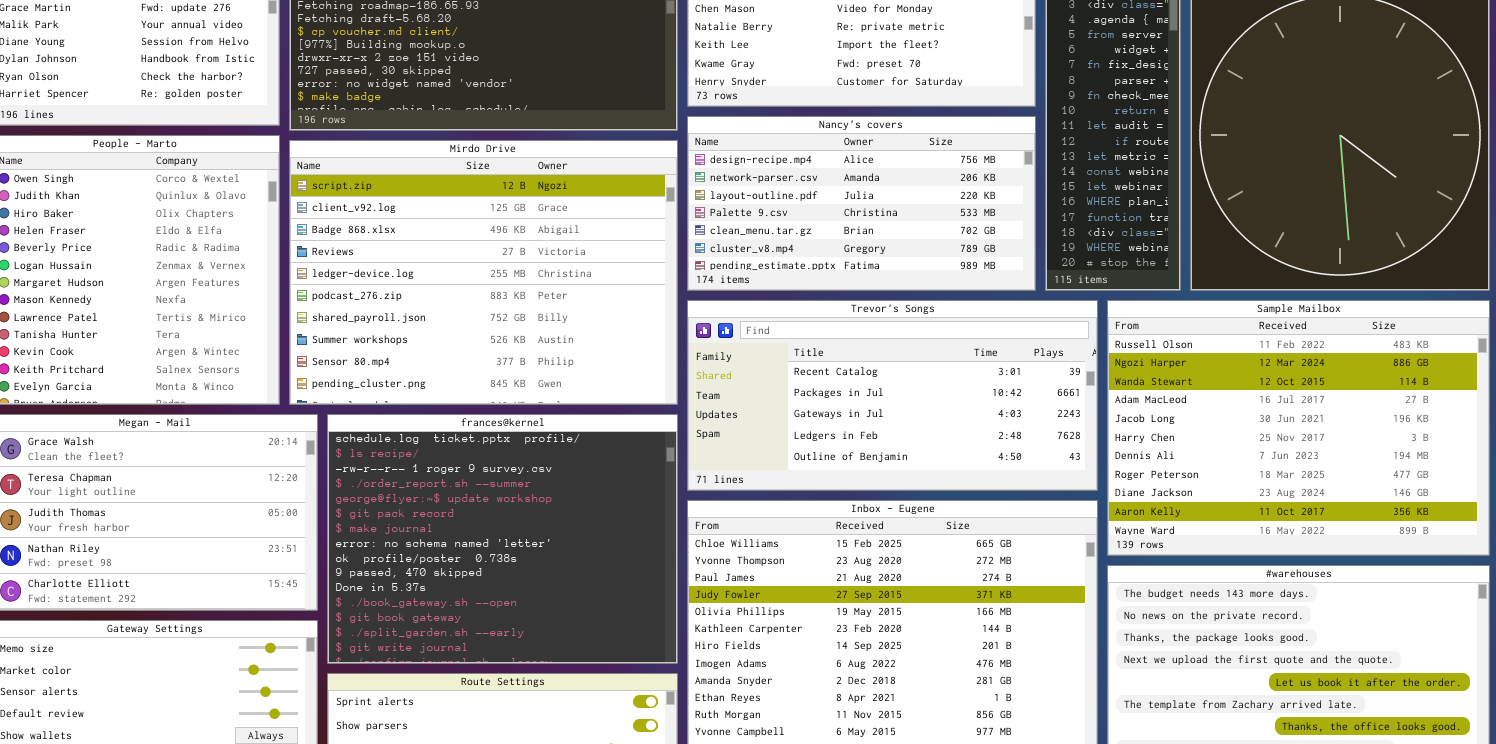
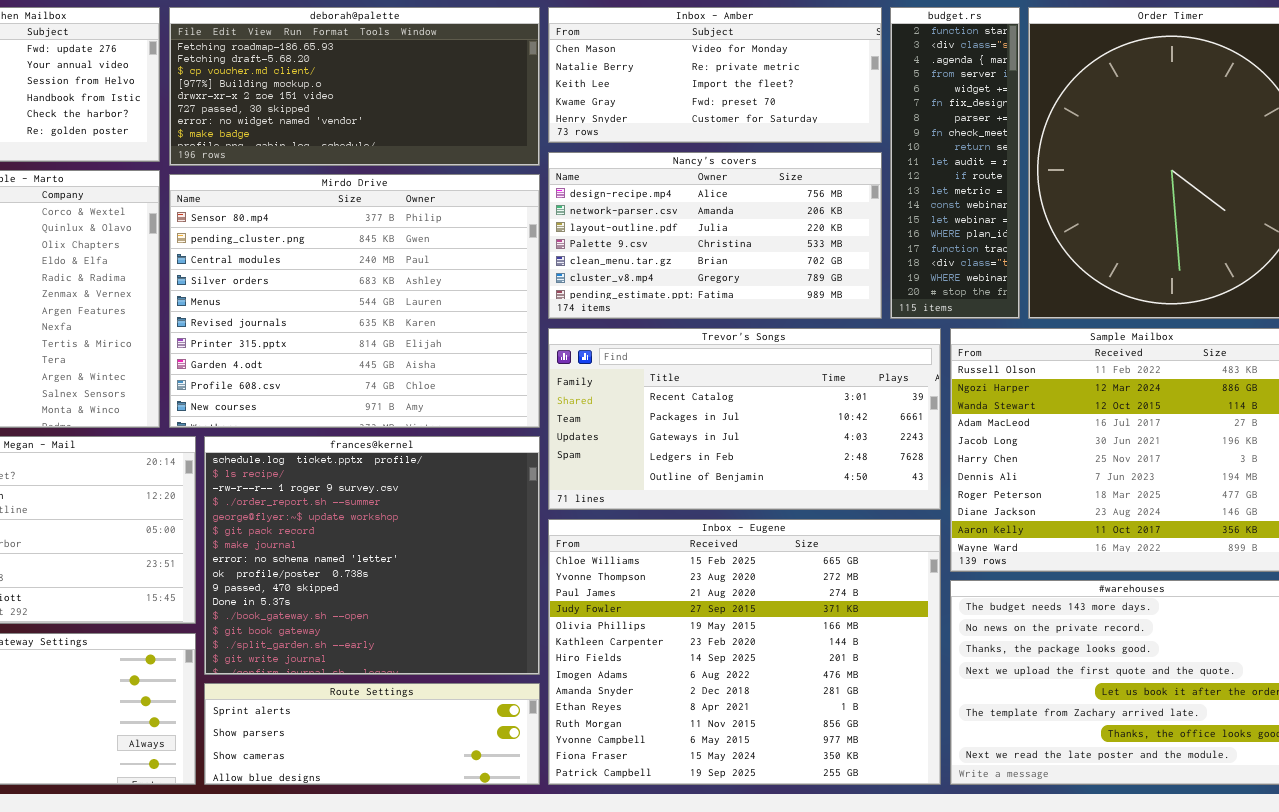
Mirdo Drive: [289,140,678,405] -> [169,174,540,428], scrolled down 8 rows

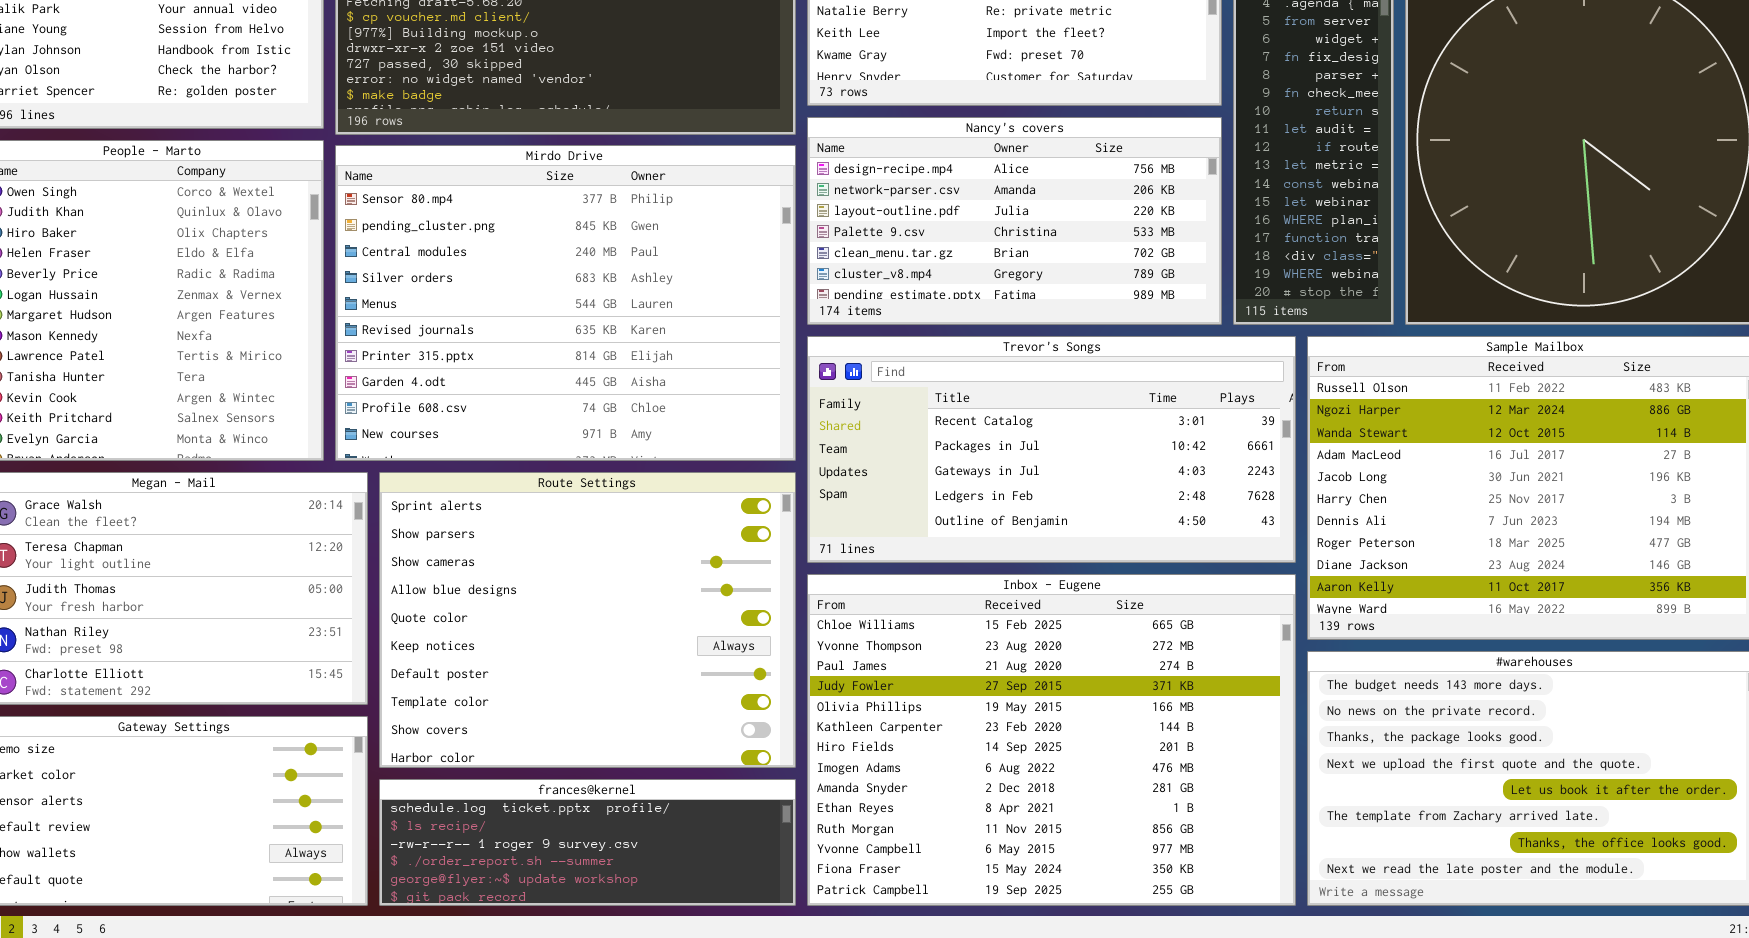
frances@kernel: [204,436,540,675] -> [379,779,796,906], moved, resized
Route Settings: [204,683,540,785] -> [379,472,796,768], moved, resized

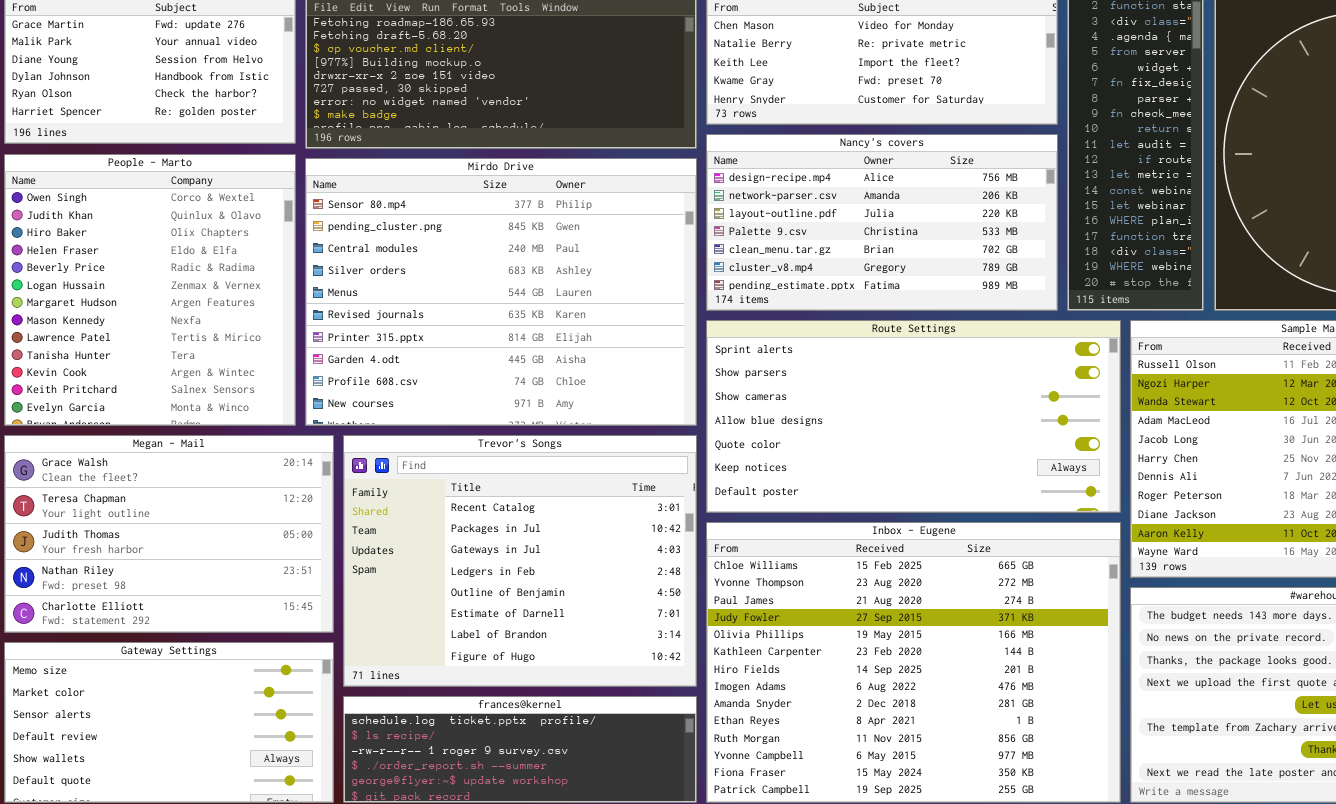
Trevor's Songs: [807,336,1296,563] -> [343,435,697,687], moved, resized
Route Settings: [379,472,796,768] -> [706,320,1121,513], moved, resized

